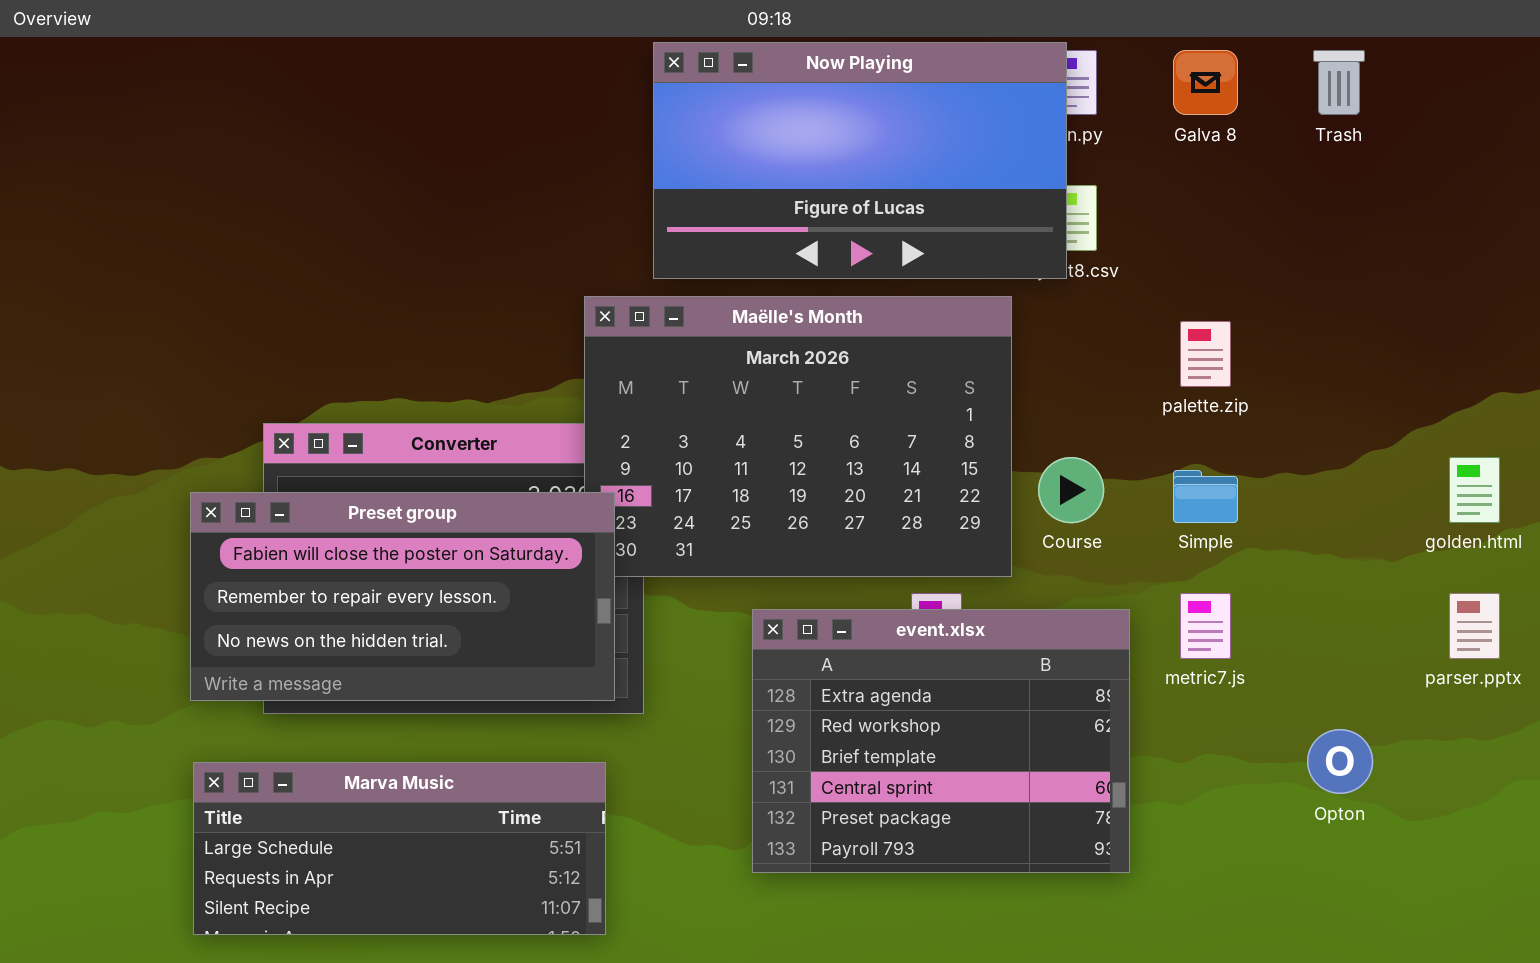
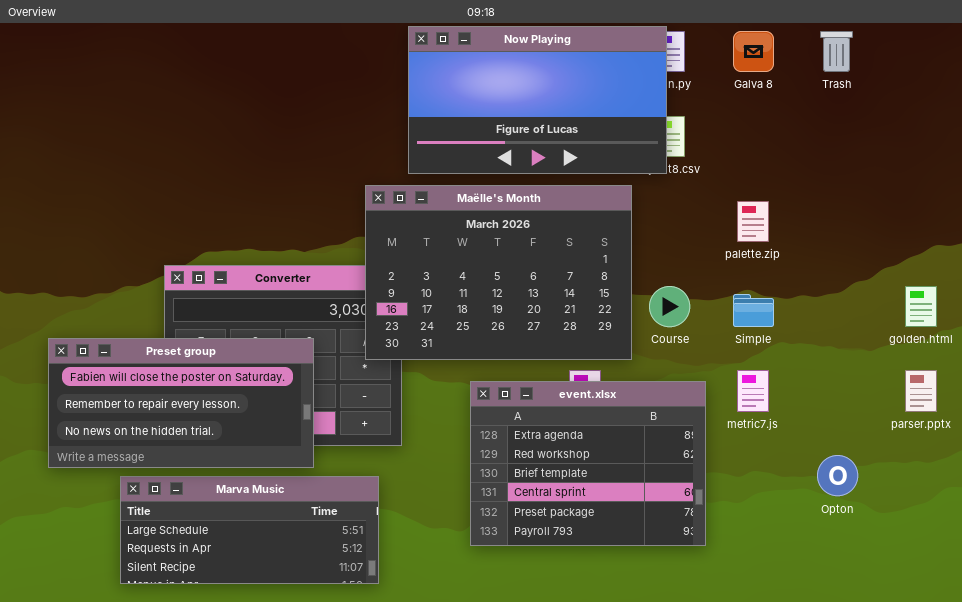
Preset group: [190,492,615,701] -> [48,338,314,468], moved

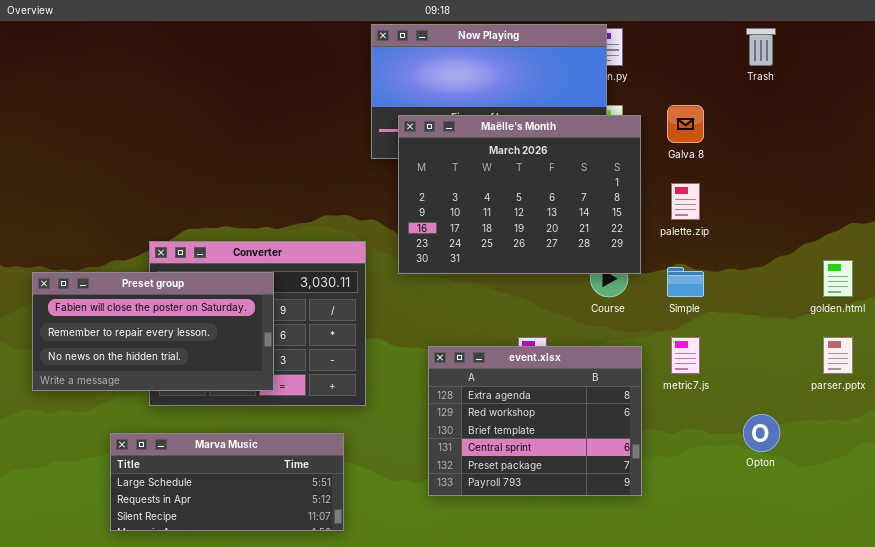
Galva 8: [733,31,774,72] -> [667,105,704,143], moved
Maëlle's Month: [365,185,632,360] -> [398,115,641,274], moved
Preset group: [48,338,314,468] -> [32,272,274,391], moved

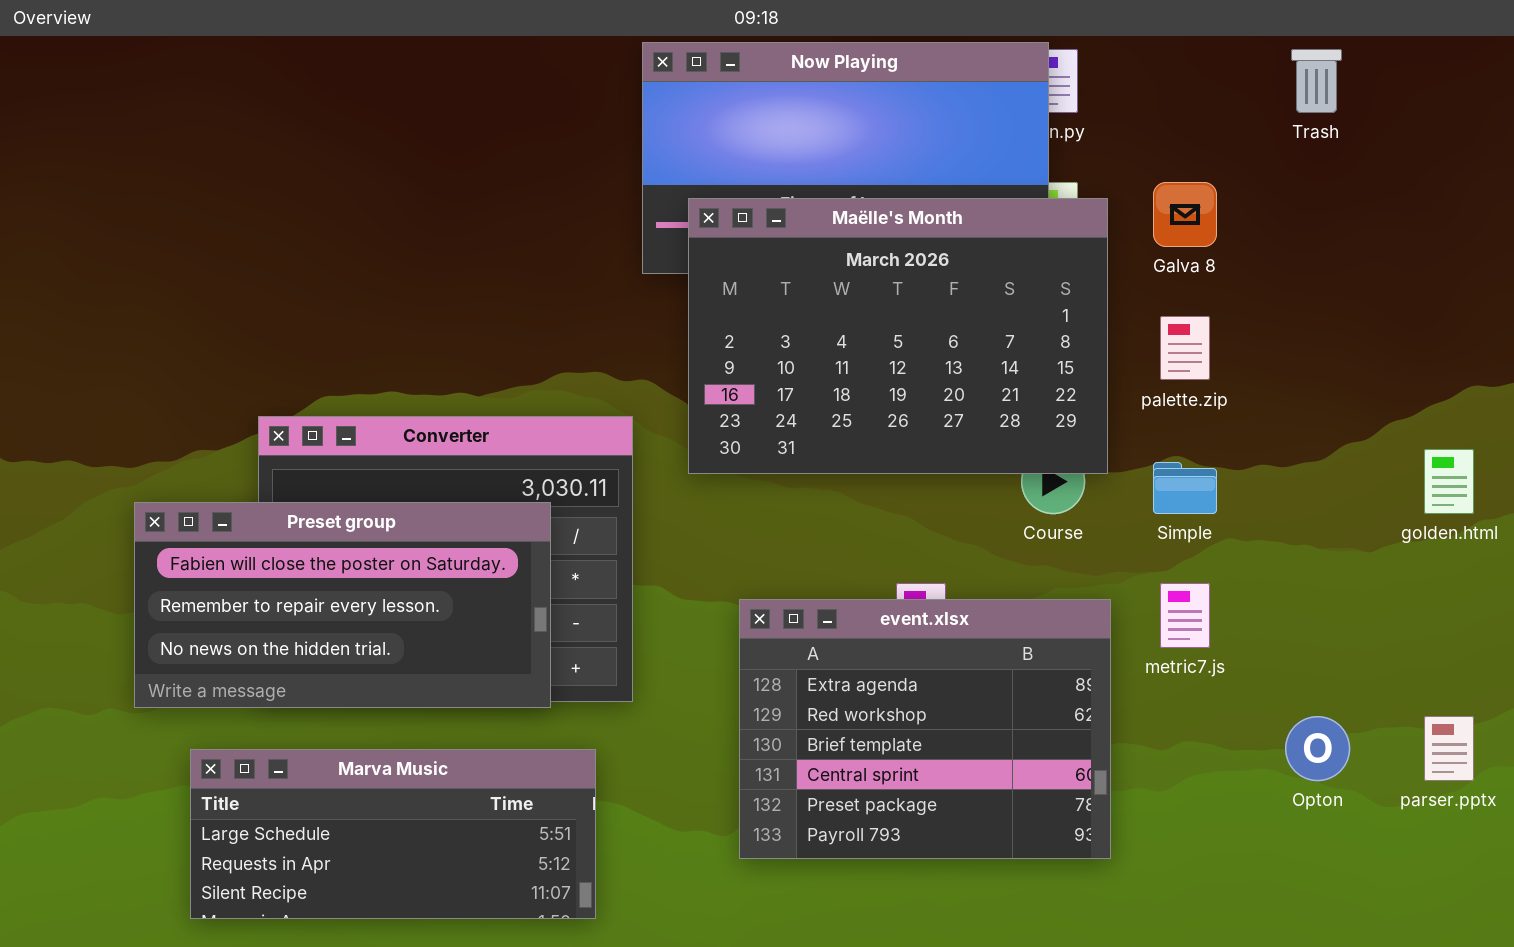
Preset group: [32,272,274,391] -> [134,502,551,708], moved
parser.pptx: [823,337,853,374] -> [1424,716,1474,781], moved

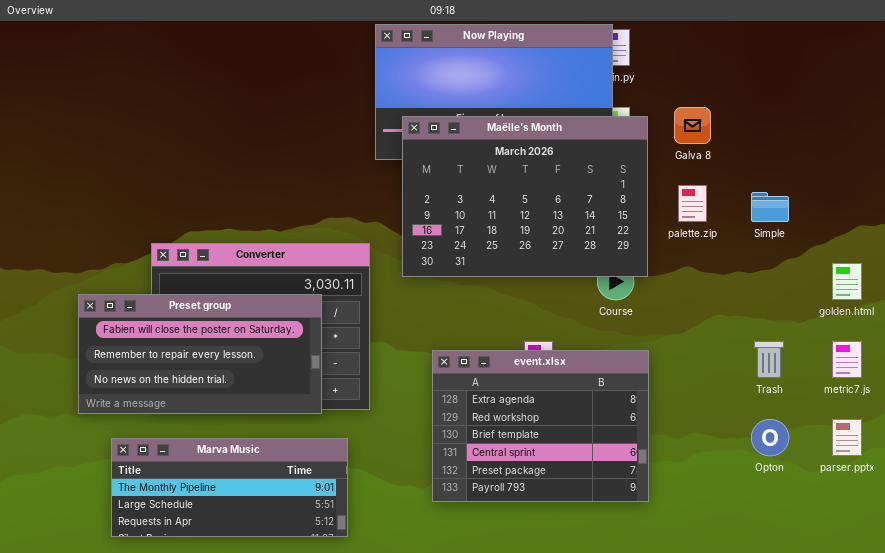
Trash: [1291,49,1342,113] -> [754,341,784,378], moved
Simple: [1153,462,1217,514] -> [751,192,789,222], moved
metric7.js: [1160,583,1210,648] -> [832,341,862,378], moved
Marva Music: [190,749,596,919] -> [111,438,348,537], scrolled up 1 row

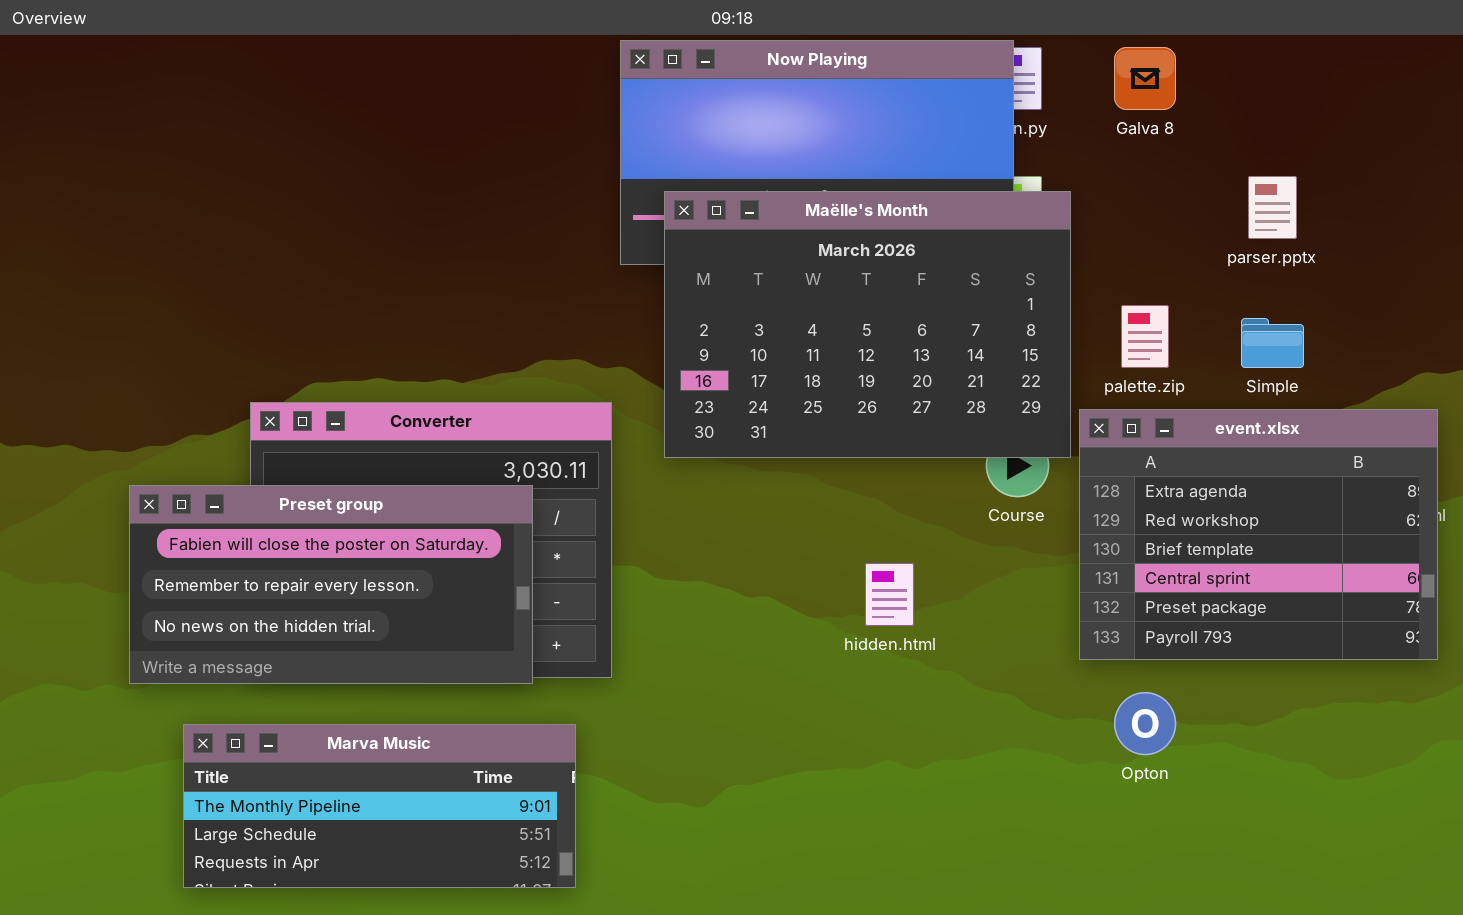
Galva 8: [674,107,711,144] -> [1114,47,1176,110], moved
event.xlsx: [432,350,649,502] -> [1079,409,1438,660], moved
Opton: [751,419,789,456] -> [1114,692,1176,755], moved
parser.pptx: [832,419,862,456] -> [1248,176,1297,239], moved

